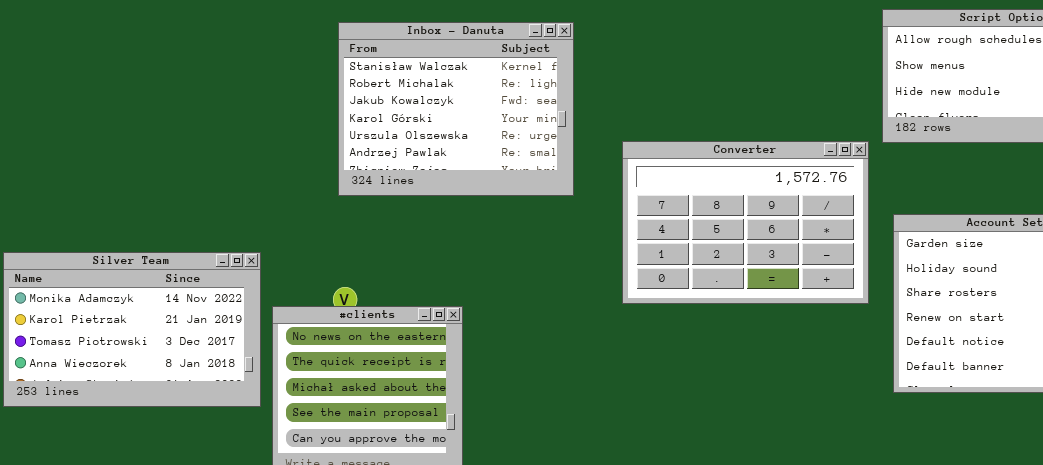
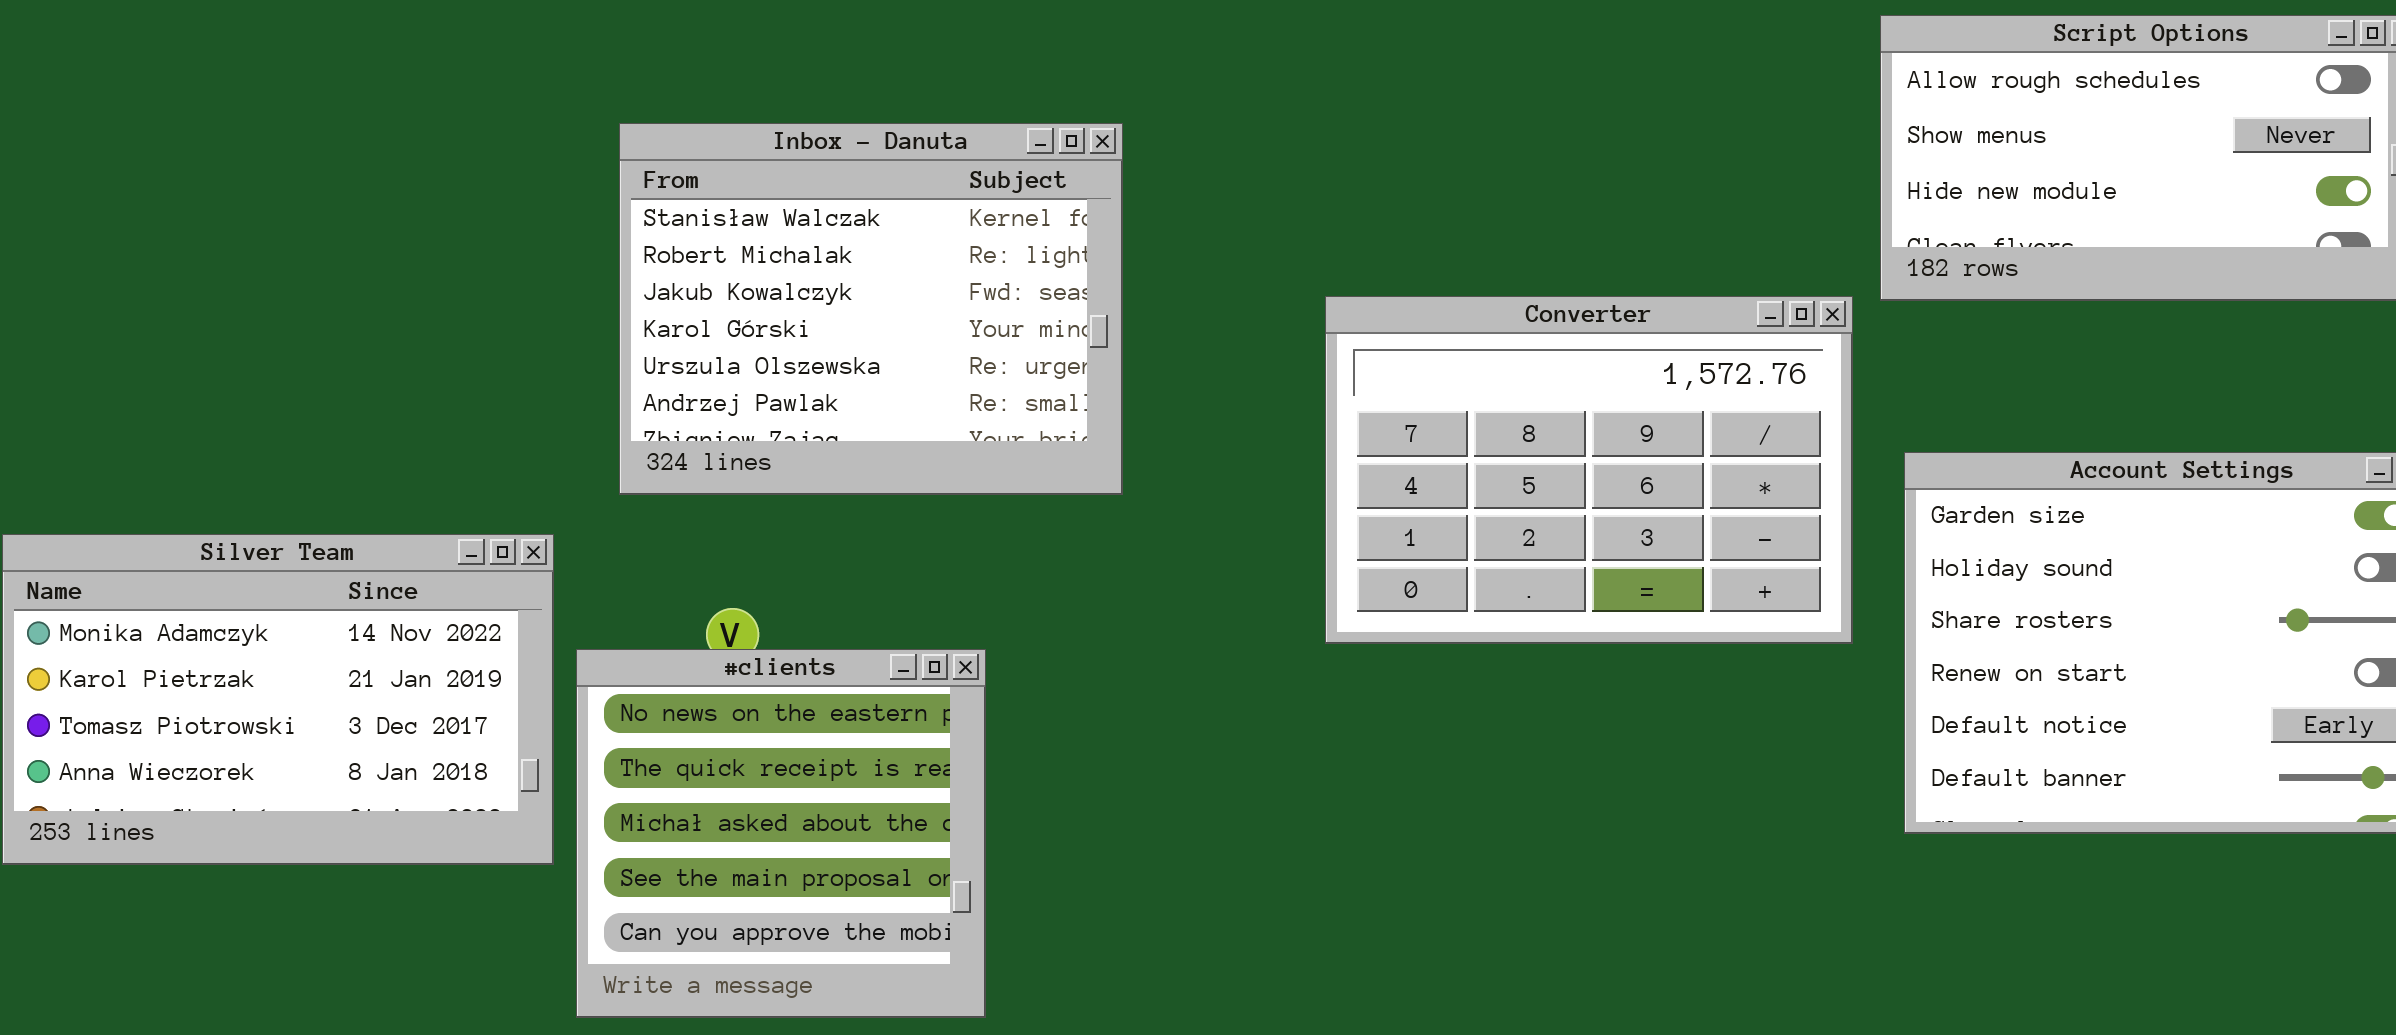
Inbox - Danuta: [338,22,574,196] -> [619,123,1123,495], moved

